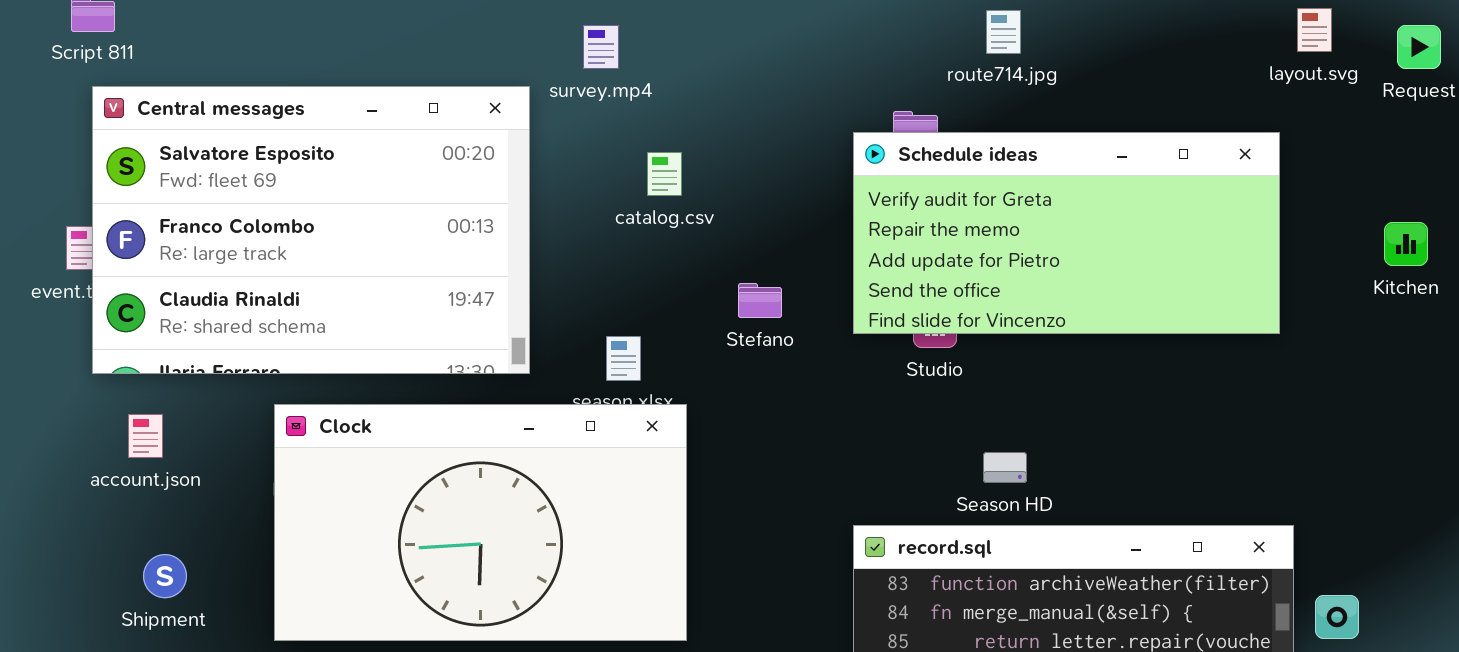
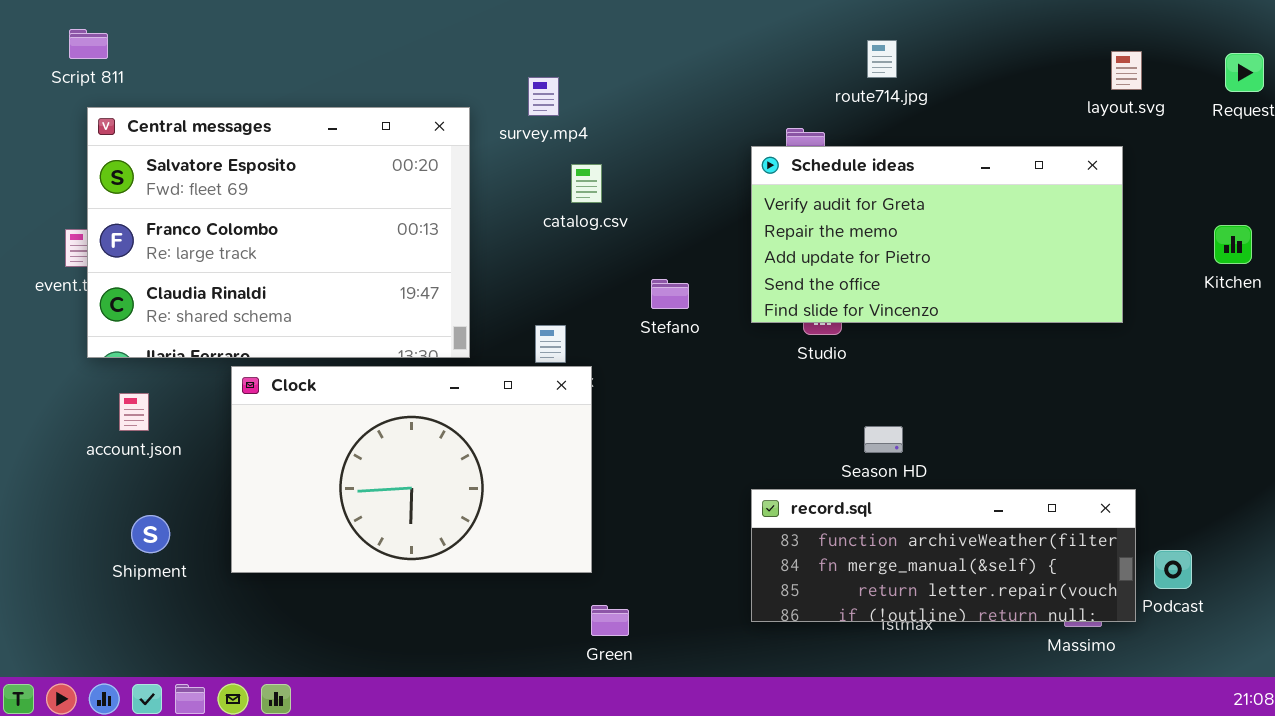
layout.svg: [1297,8,1332,52] -> [1111,51,1142,90], moved
survey.mp4: [583,25,619,69] -> [528,77,559,116], moved
Clock: [274,404,687,641] -> [231,366,592,573], moved

